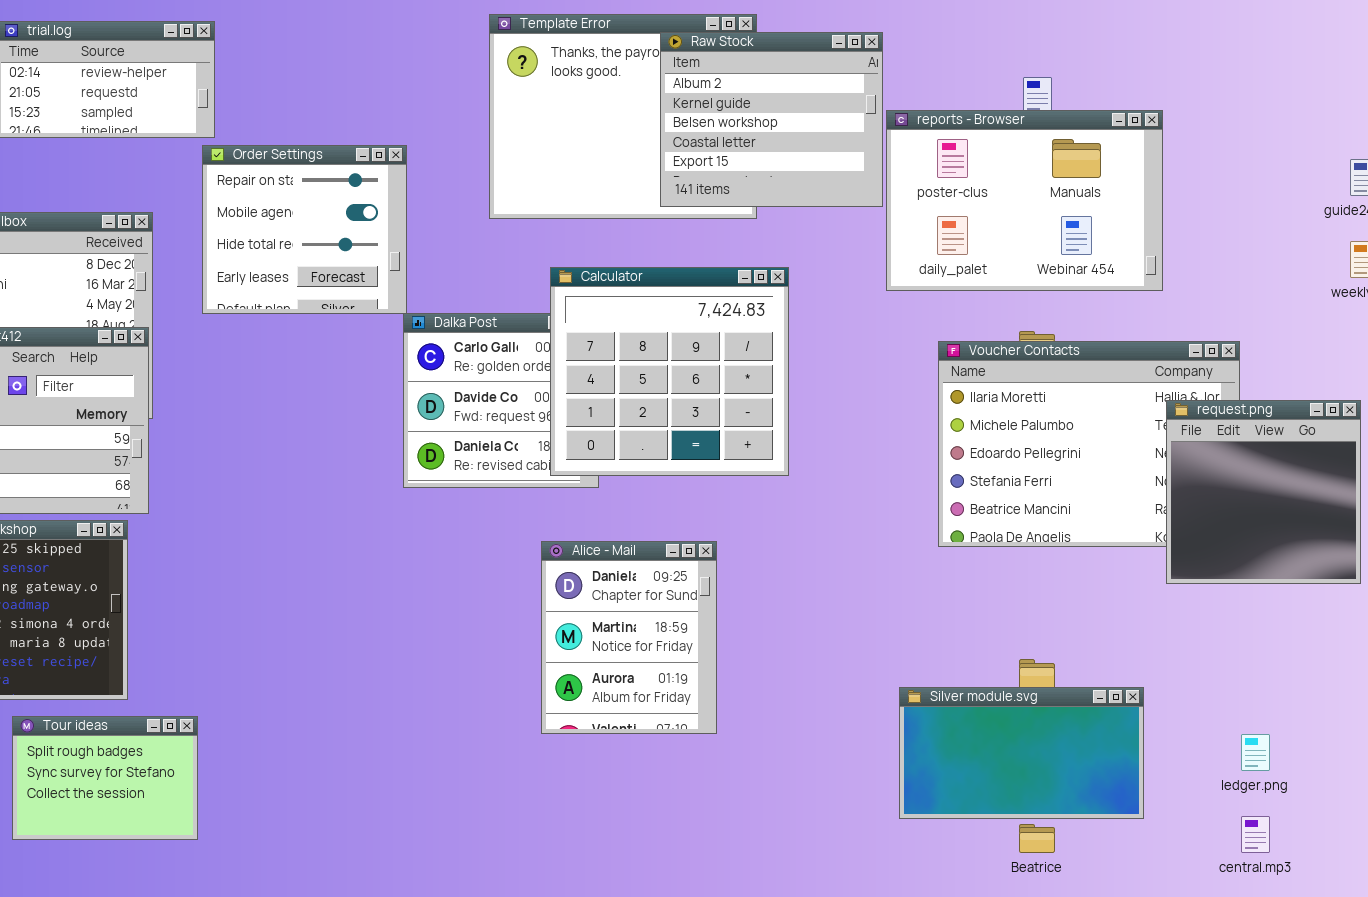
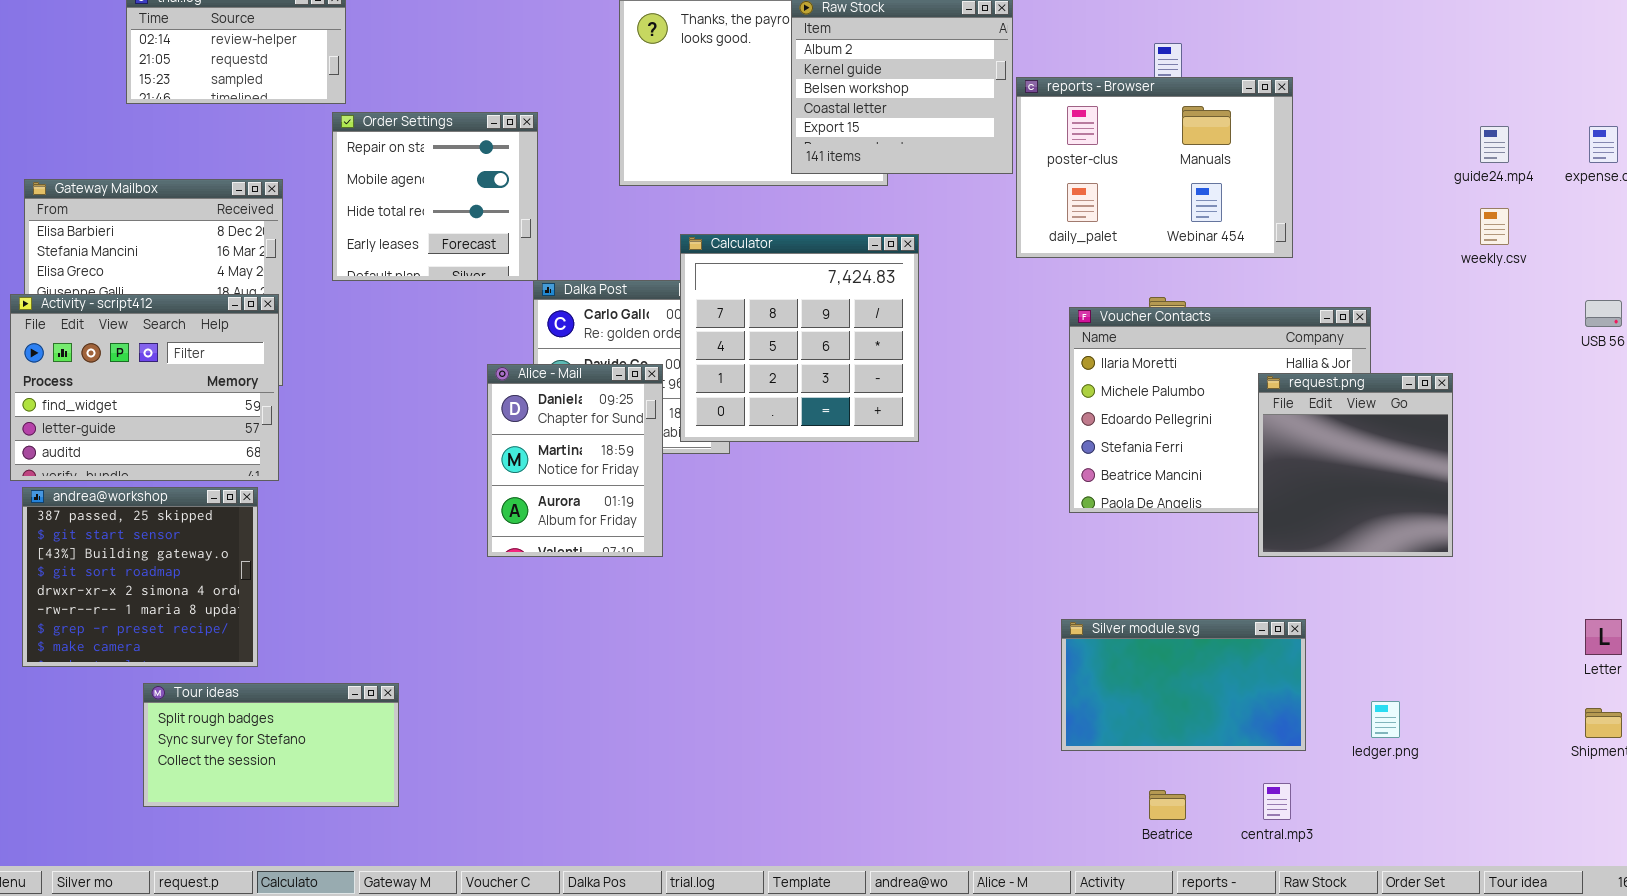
request.png: [1166,400,1361,584] -> [1258,373,1453,557], moved
Alice - Mail: [541,541,717,734] -> [487,364,663,557], moved
Silver module.svg: [899,687,1144,819] -> [1061,619,1306,751], moved
Tour ideas: [12,716,198,840] -> [143,683,399,807], resized
central.mp3: [1241,816,1270,853] -> [1263,783,1291,820], moved

